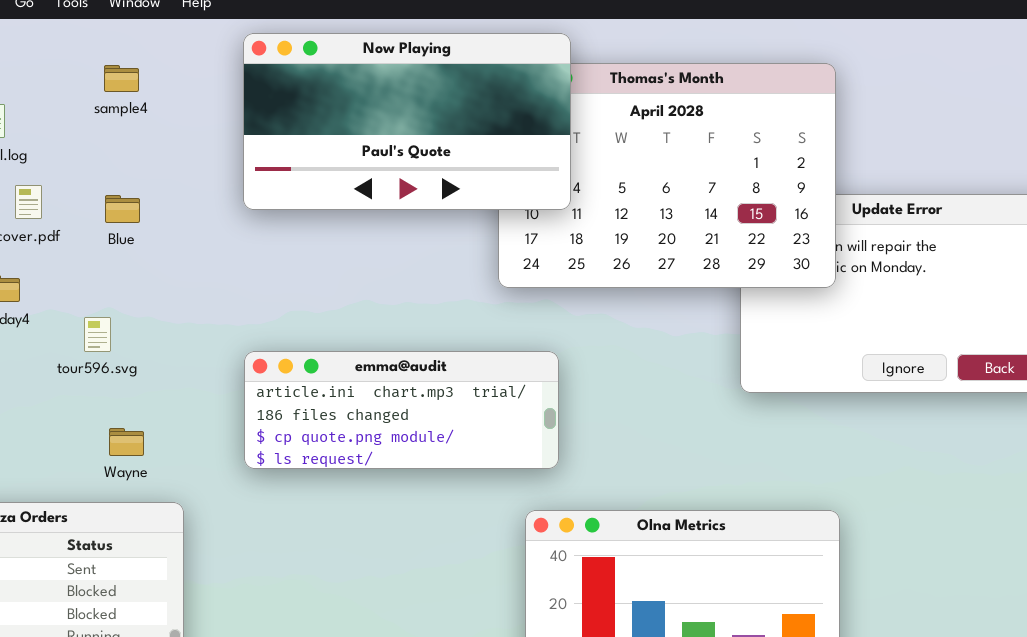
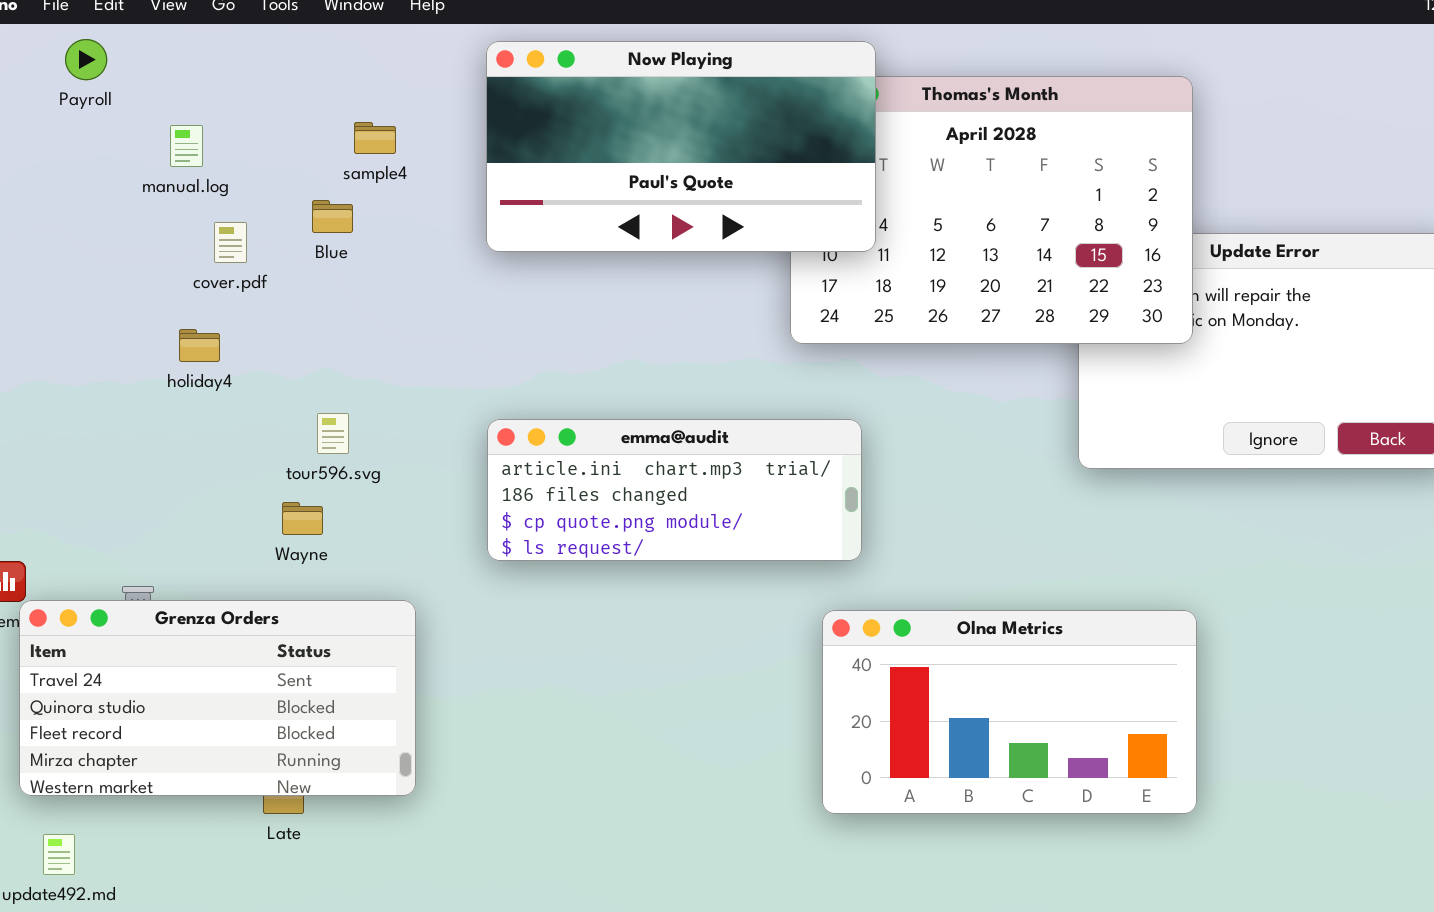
sample4: [104,65,139,92] -> [354,122,396,154], moved
Blue: [105,195,140,223] -> [312,200,353,233], moved
tour596.svg: [84,317,111,352] -> [317,413,349,454], moved
Wayne: [109,428,144,456] -> [282,502,323,535], moved

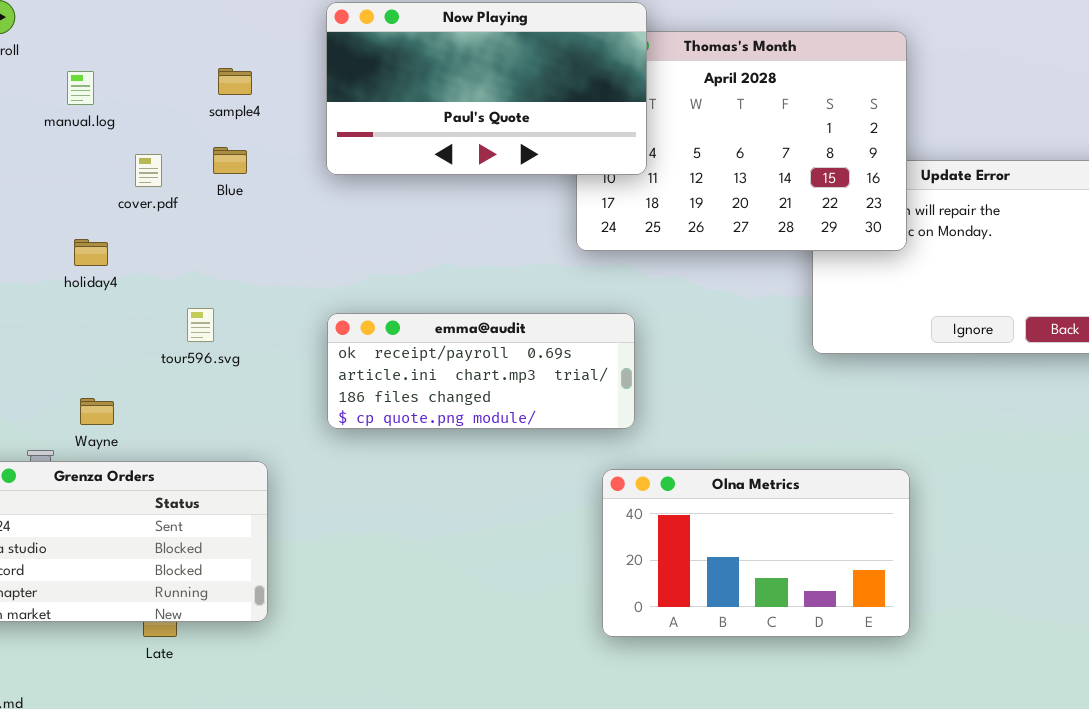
Blue: [312,200,353,233] -> [213,147,247,174], moved
cover.pdf: [214,222,247,263] -> [135,154,162,187], moved
emma@audit: [487,419,862,561] -> [327,313,635,429], scrolled up 1 row
Wayne: [282,502,323,535] -> [80,398,114,425], moved

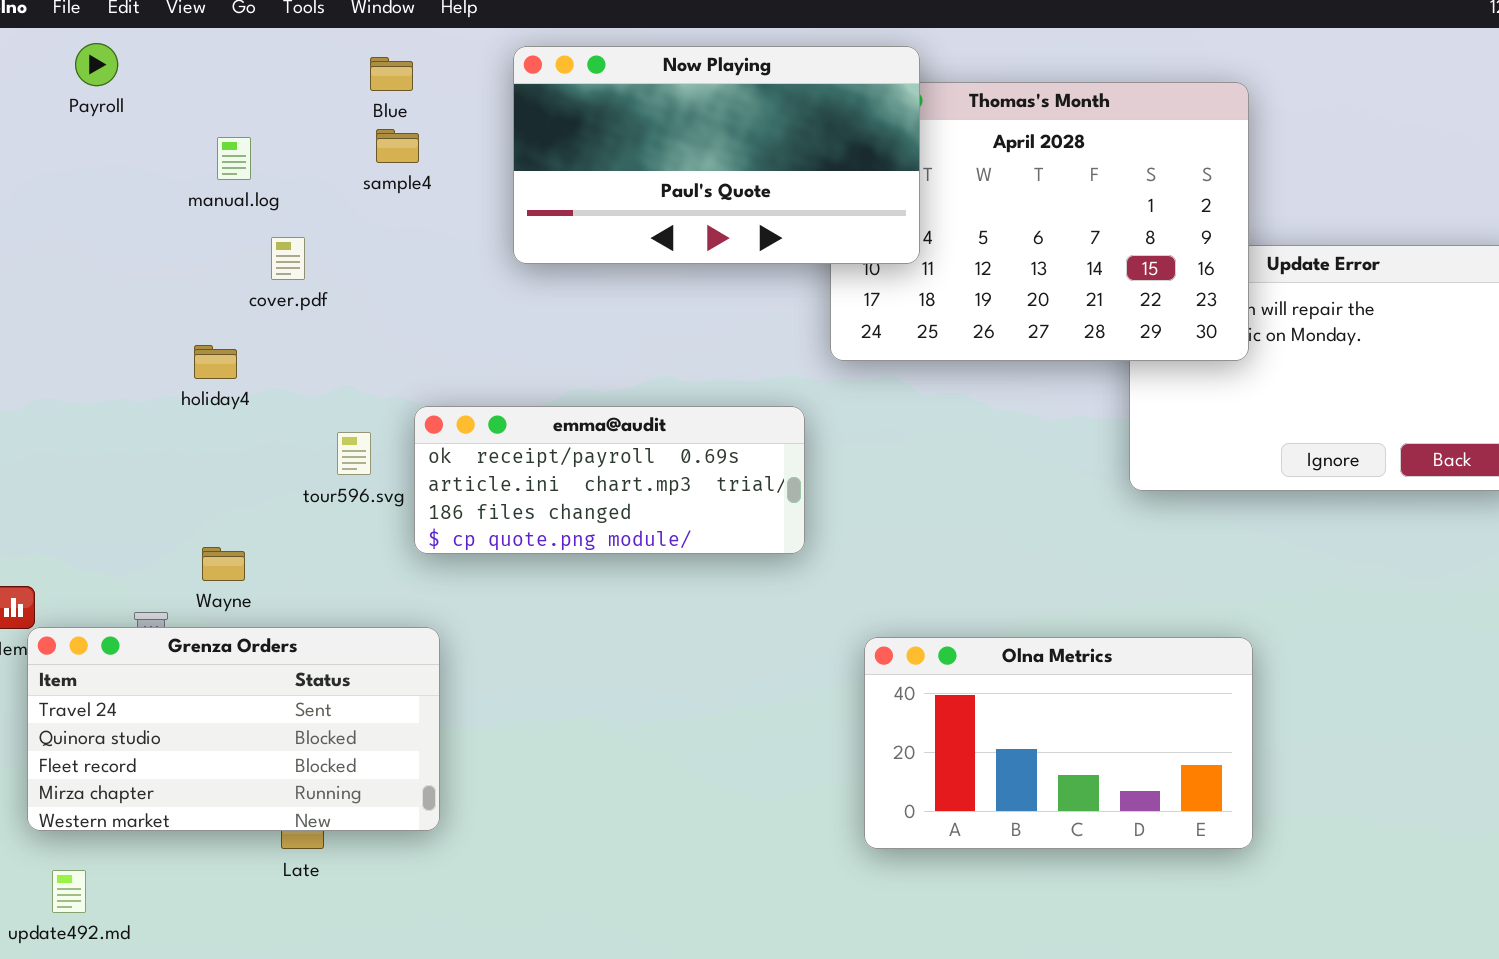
manual.log: [67,71,94,105] -> [217,137,251,180], moved
Blue: [213,147,247,174] -> [370,57,413,91], moved
emma@audit: [327,313,635,429] -> [414,406,805,554], moved

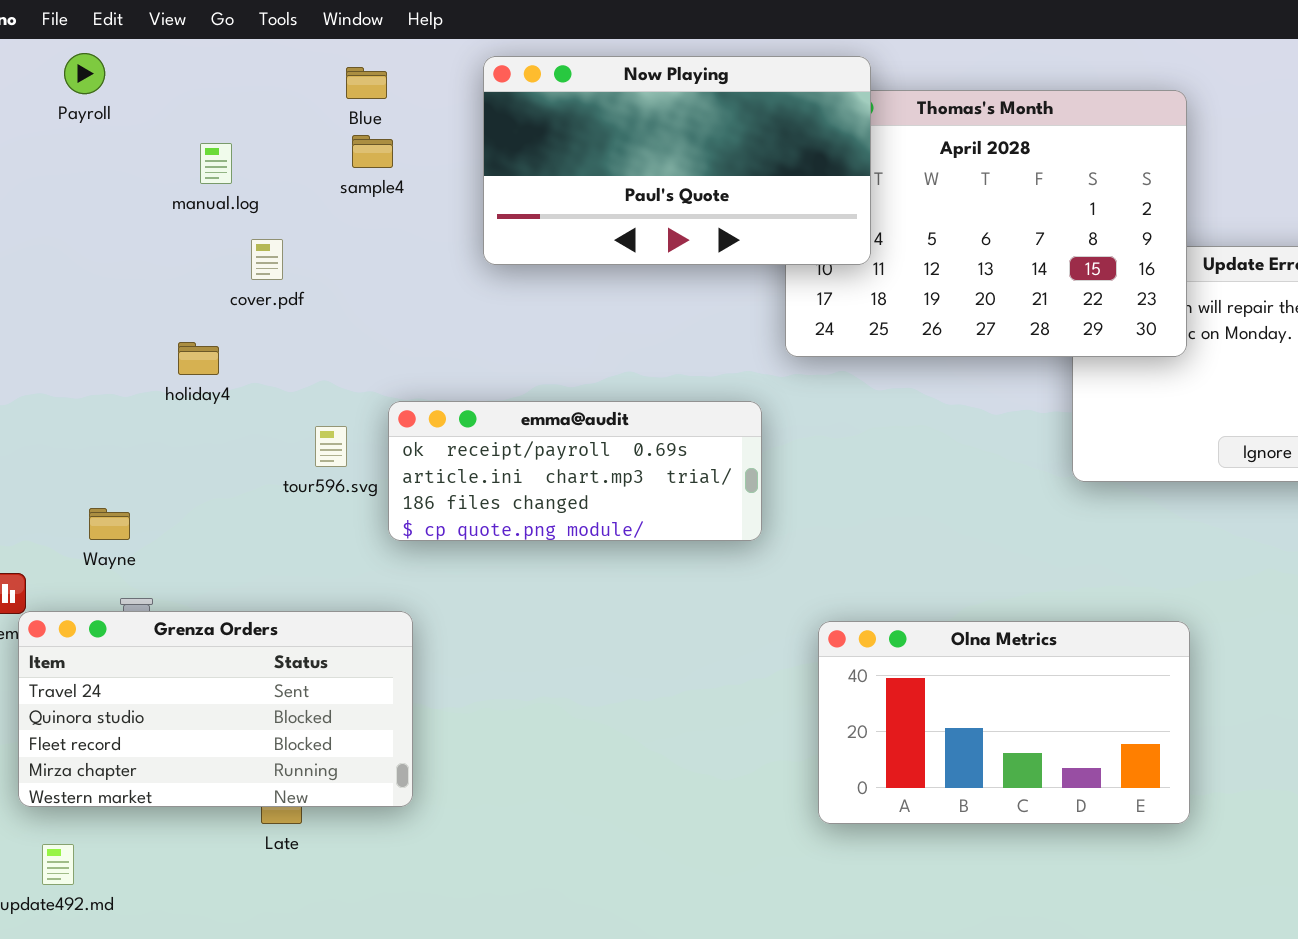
Wayne: [202,547,245,581] -> [89,508,130,540], moved

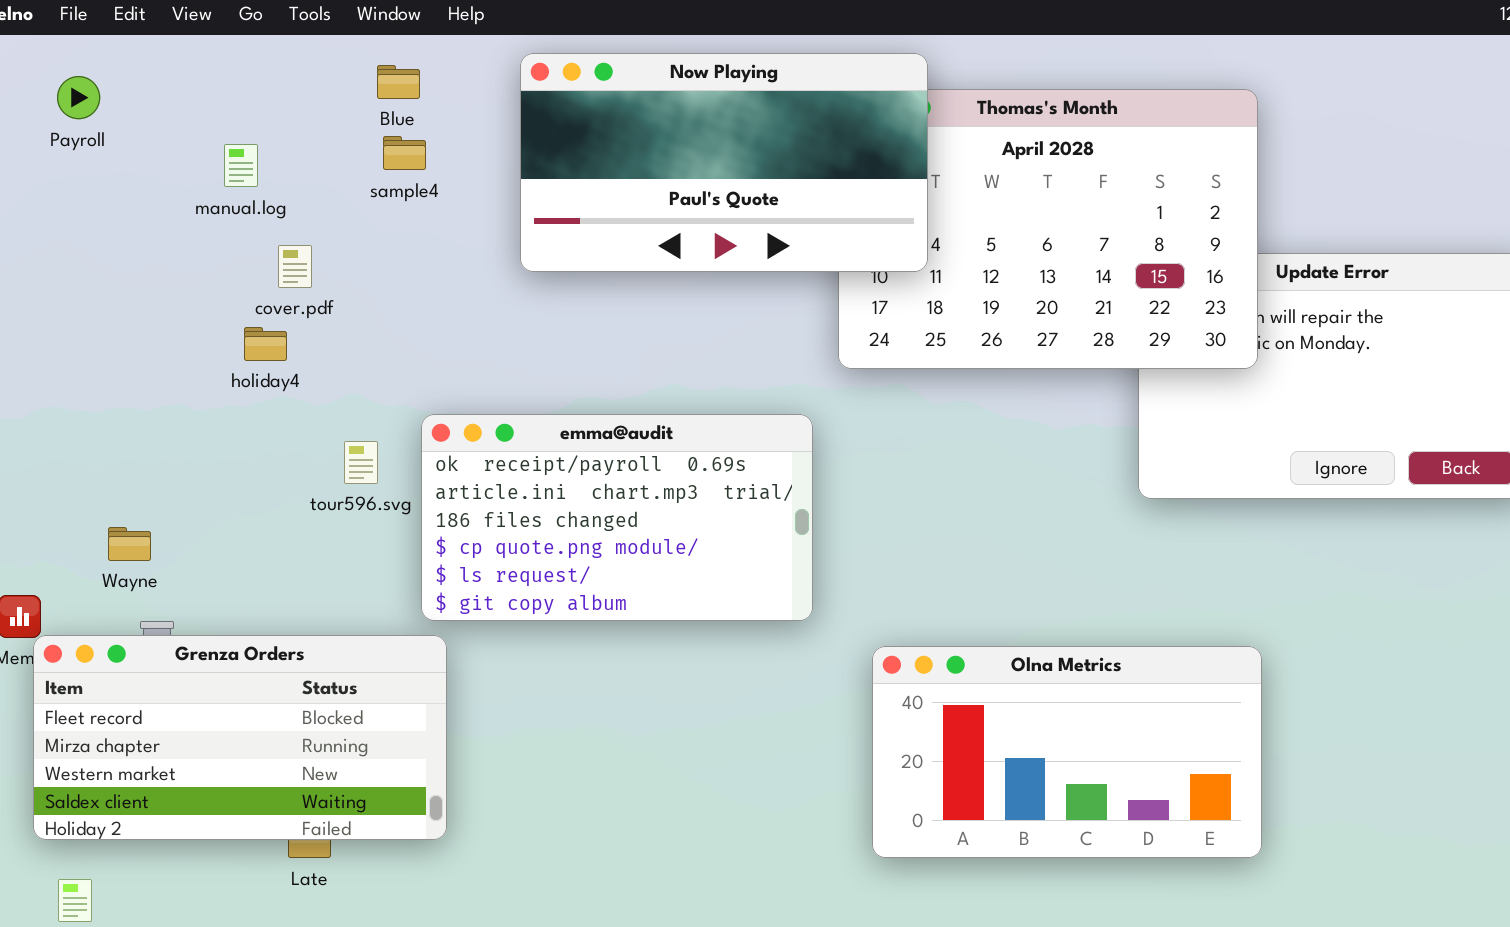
Payroll: [64,53,105,94] -> [57,76,100,119], moved
holiday4: [178,342,219,375] -> [244,327,287,361], moved
emma@audit: [388,401,762,541] -> [421,414,813,621], resized
Grenza Orders: [18,611,413,807] -> [33,635,447,840], scrolled down 2 rows

